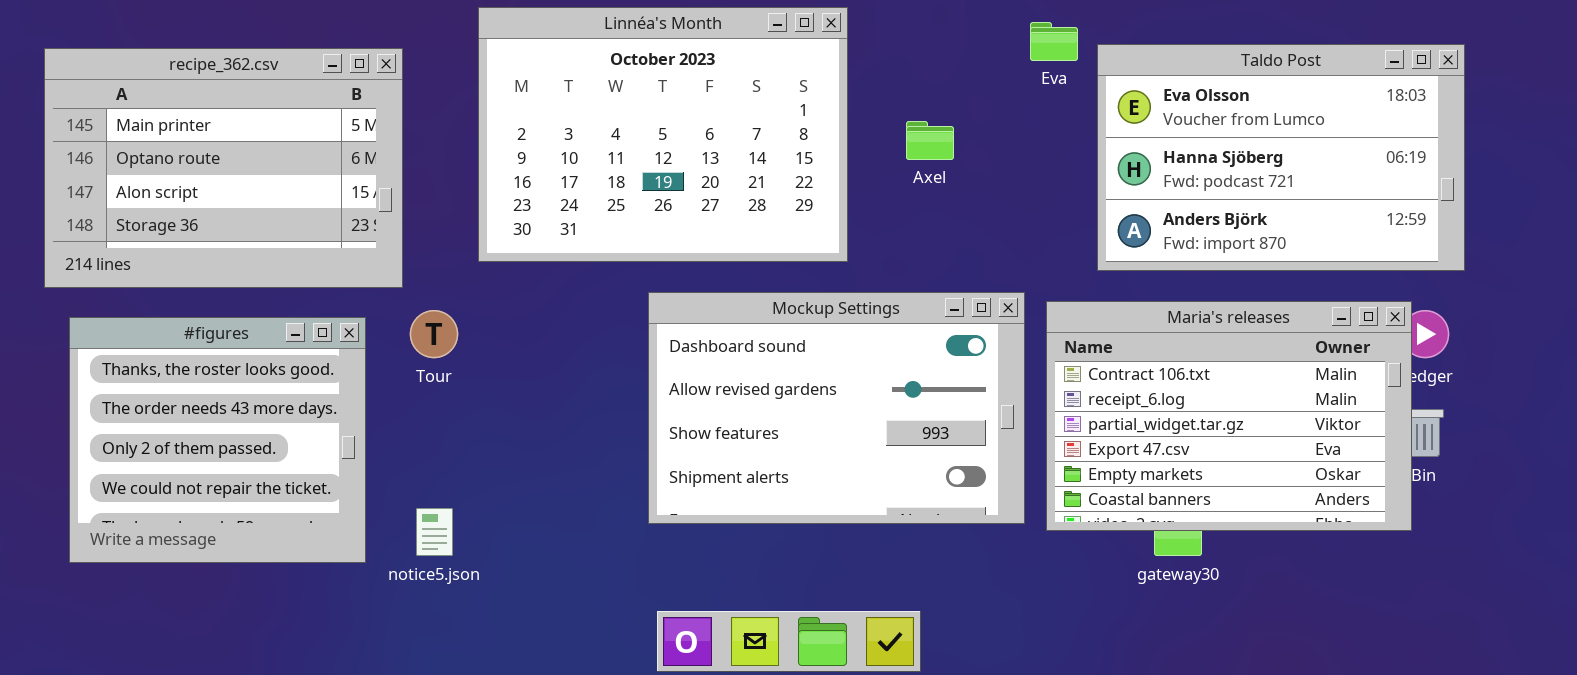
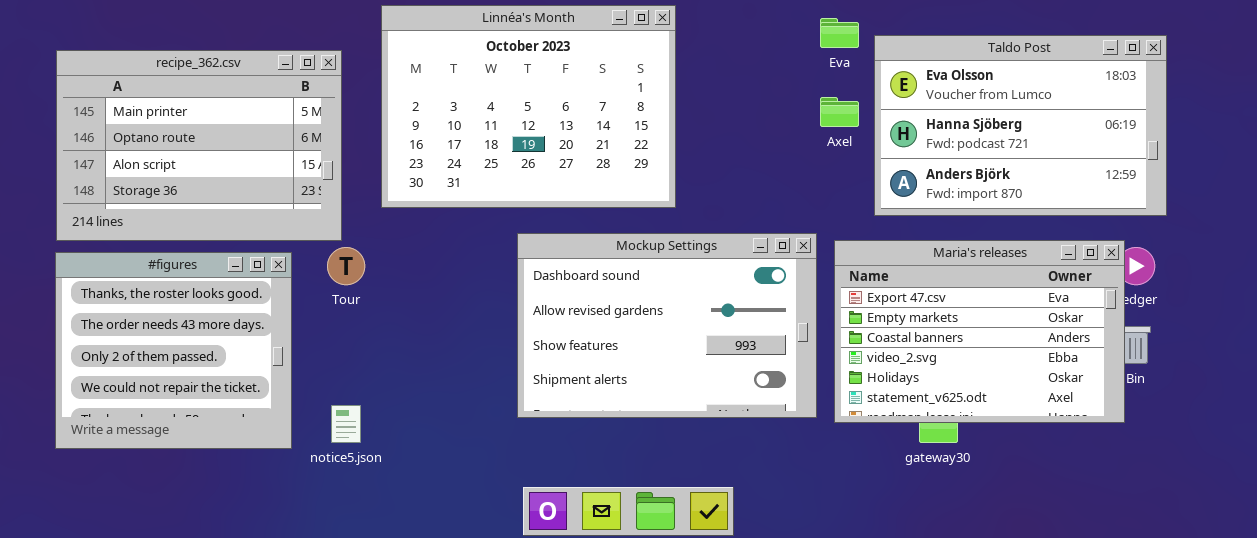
recipe_362.csv: [44,48,403,288] -> [56,50,342,241], moved
Axel: [906,121,954,160] -> [820,97,859,127], moved
Maria's releases: [1046,301,1412,531] -> [834,240,1125,423], scrolled down 3 rows

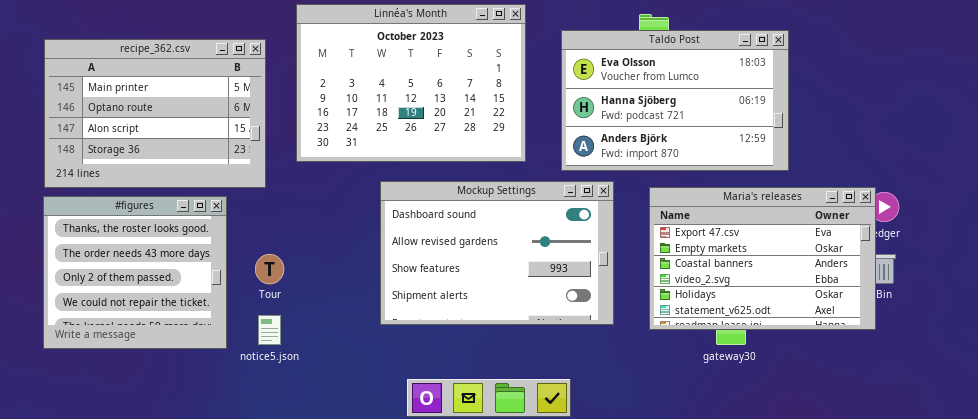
Taldo Post: [874,35,1167,216] -> [561,30,789,171], moved
Mockup Settings: [517,233,817,418] -> [380,181,614,325], moved
Tour: [327,247,365,285] -> [255,254,284,284], moved

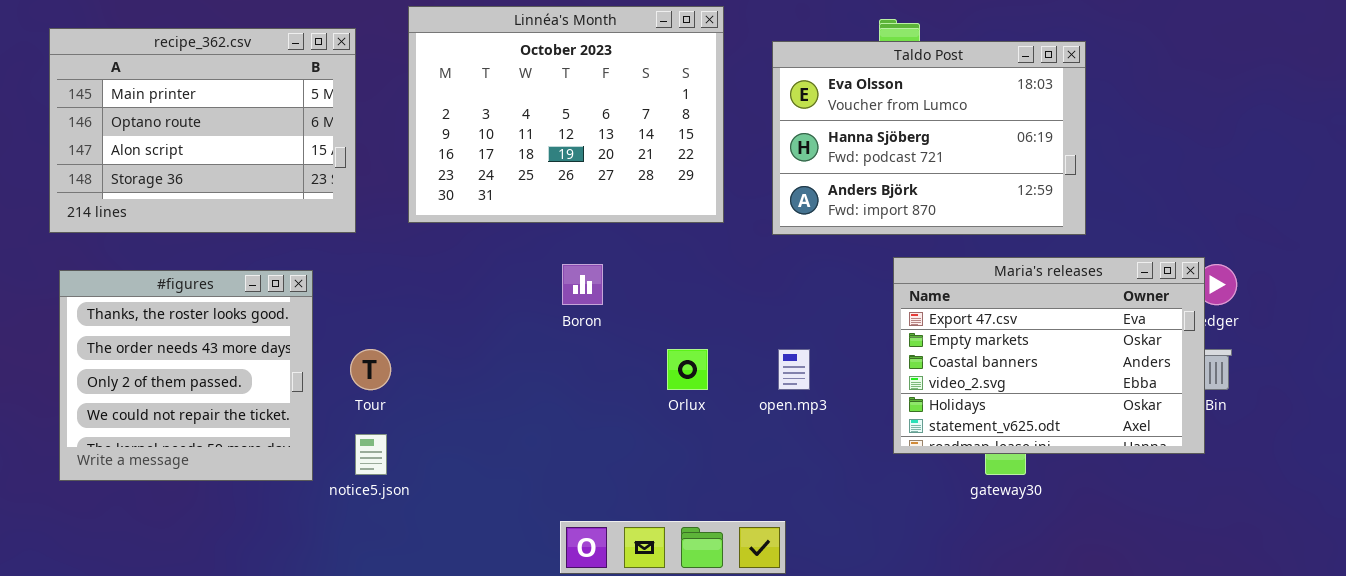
recipe_362.csv: [44,39,266,188] -> [49,28,356,233], moved
Mockup Settings: [380,181,614,325] -> none, closed

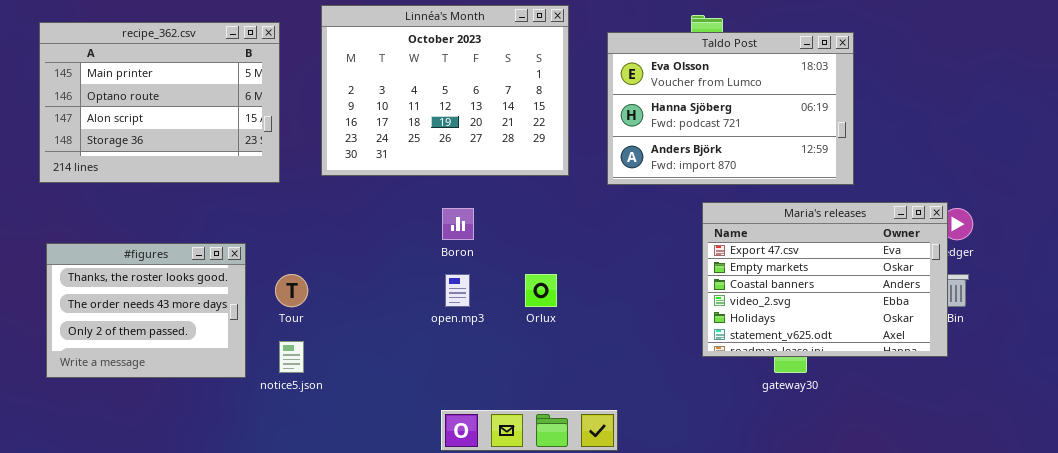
#figures: [59,270,313,481] -> [46,243,246,378], resized
open.mp3: [778,349,810,390] -> [445,274,470,307], moved

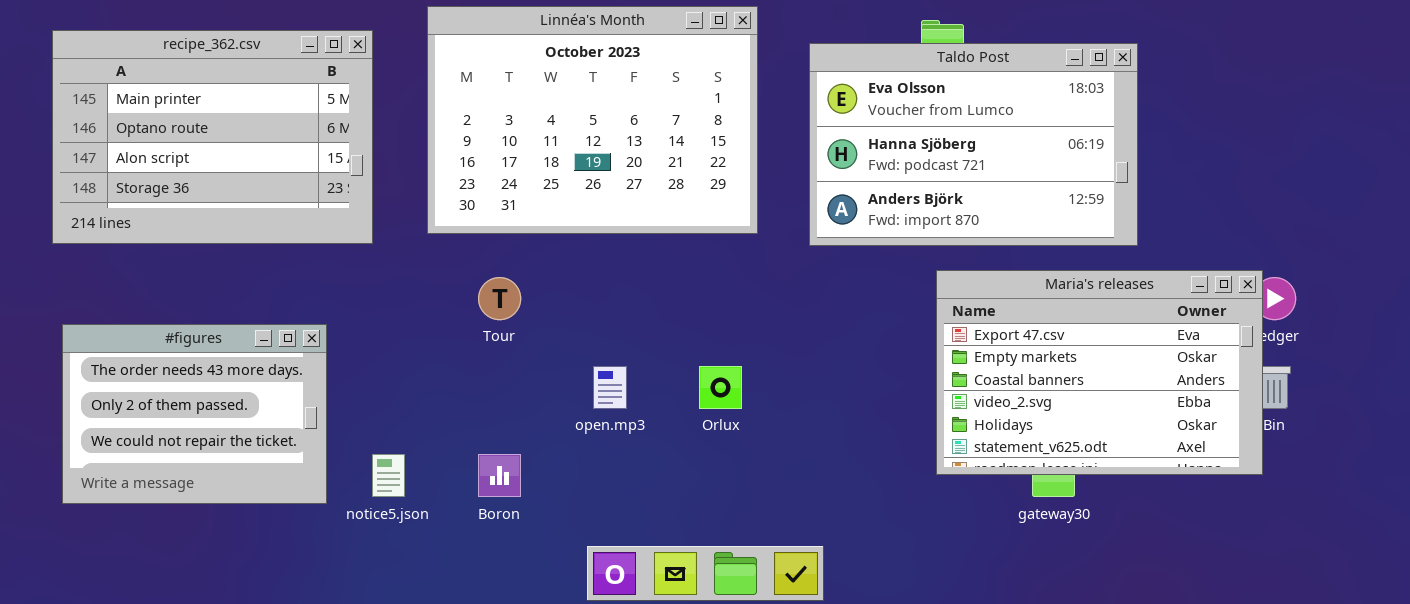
Boron: [442,208,474,240] -> [478,454,521,497], moved
#figures: [46,243,246,378] -> [62,324,327,504], scrolled down 1 row
Tour: [275,274,308,307] -> [478,277,521,320], moved

